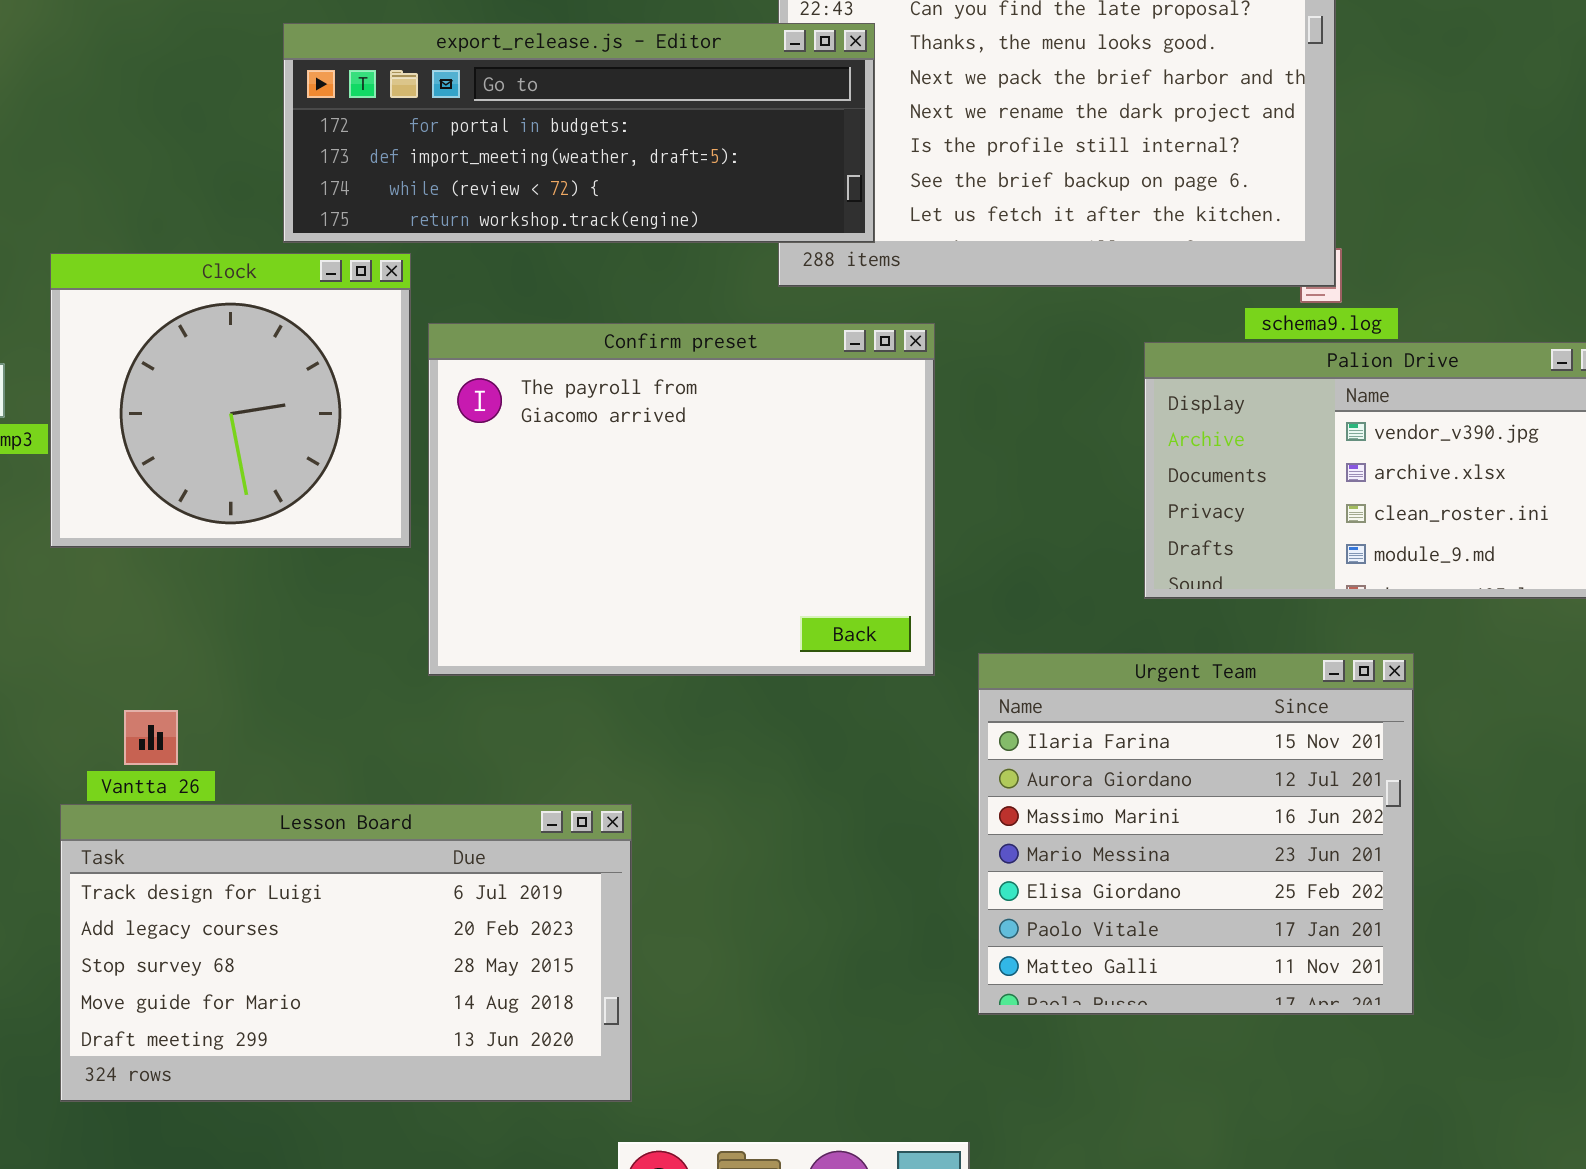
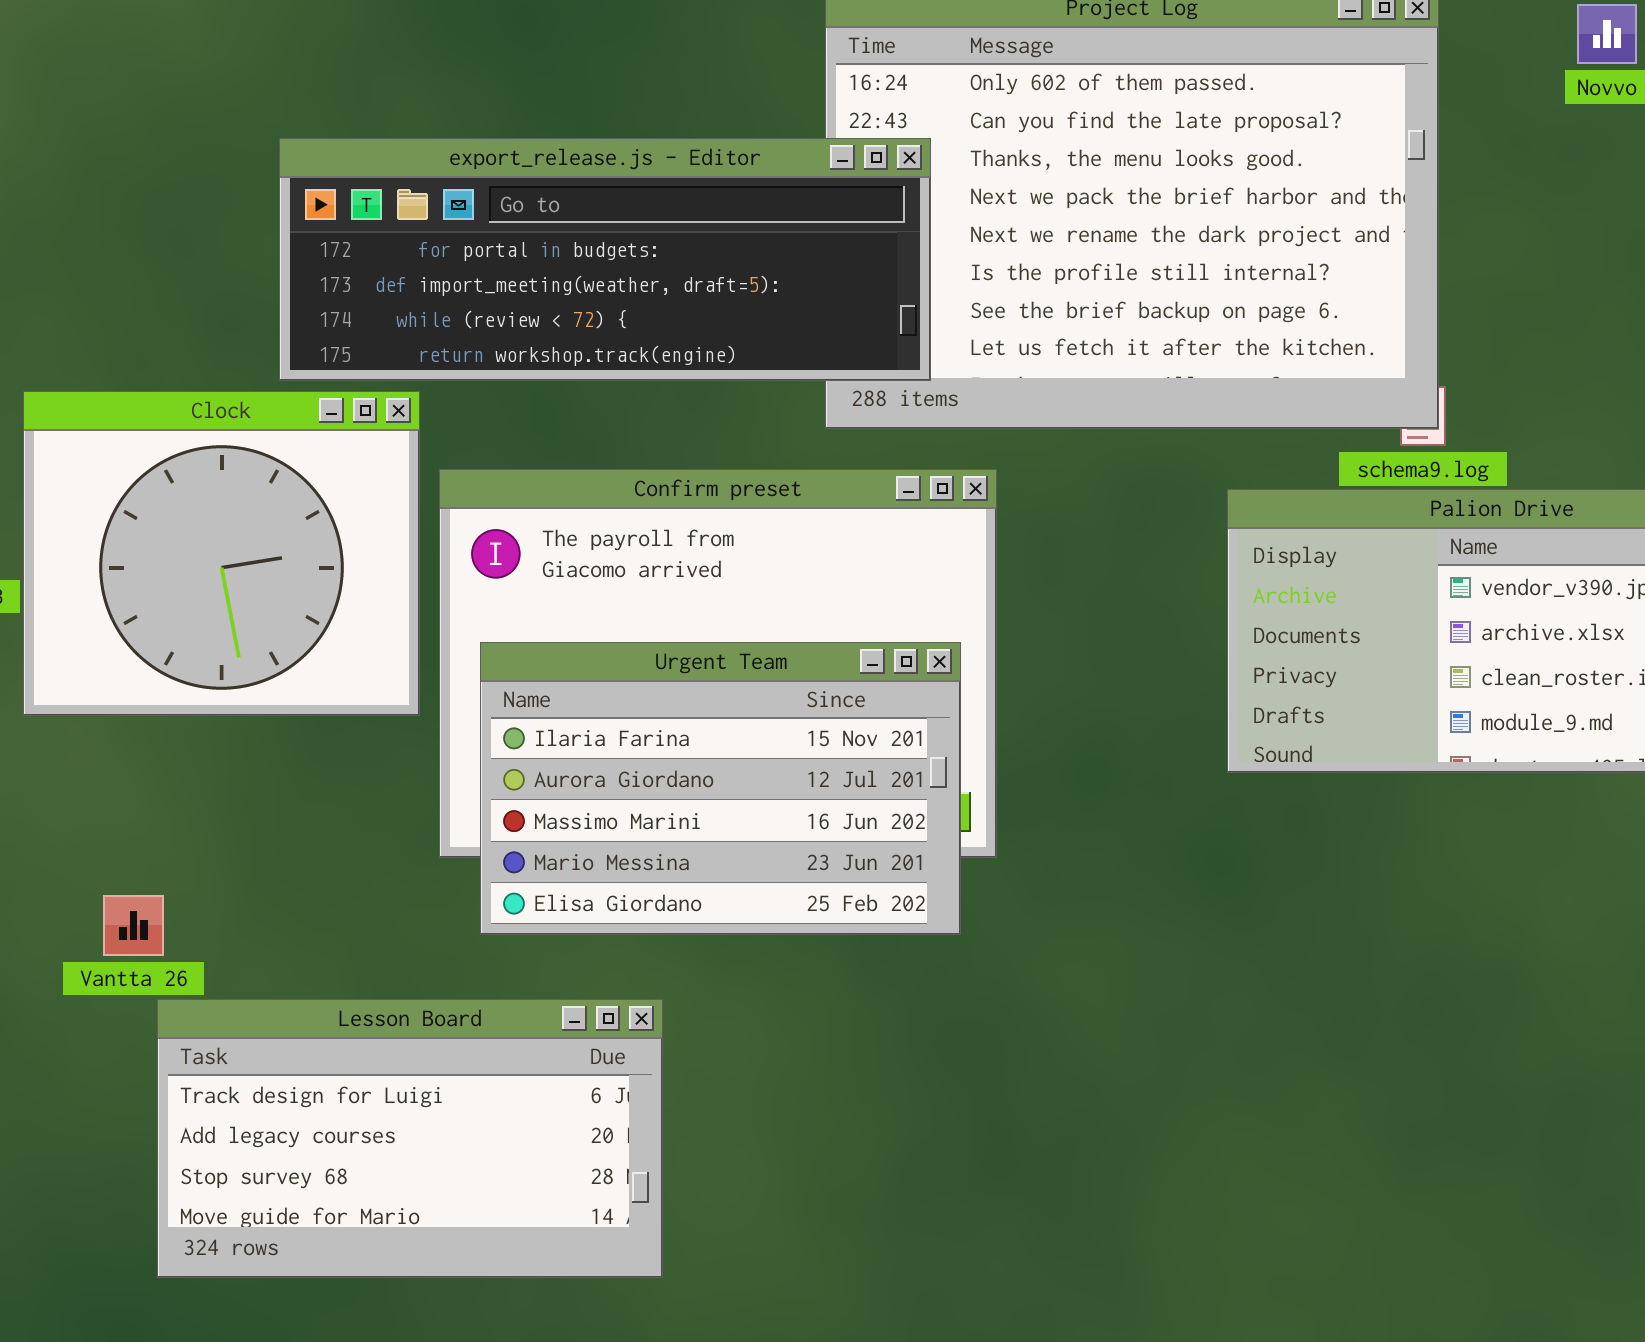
Urgent Team: [978,653,1414,1015] -> [480,642,961,935], moved, resized
Lesson Board: [60,804,632,1102] -> [157,999,663,1278], resized

